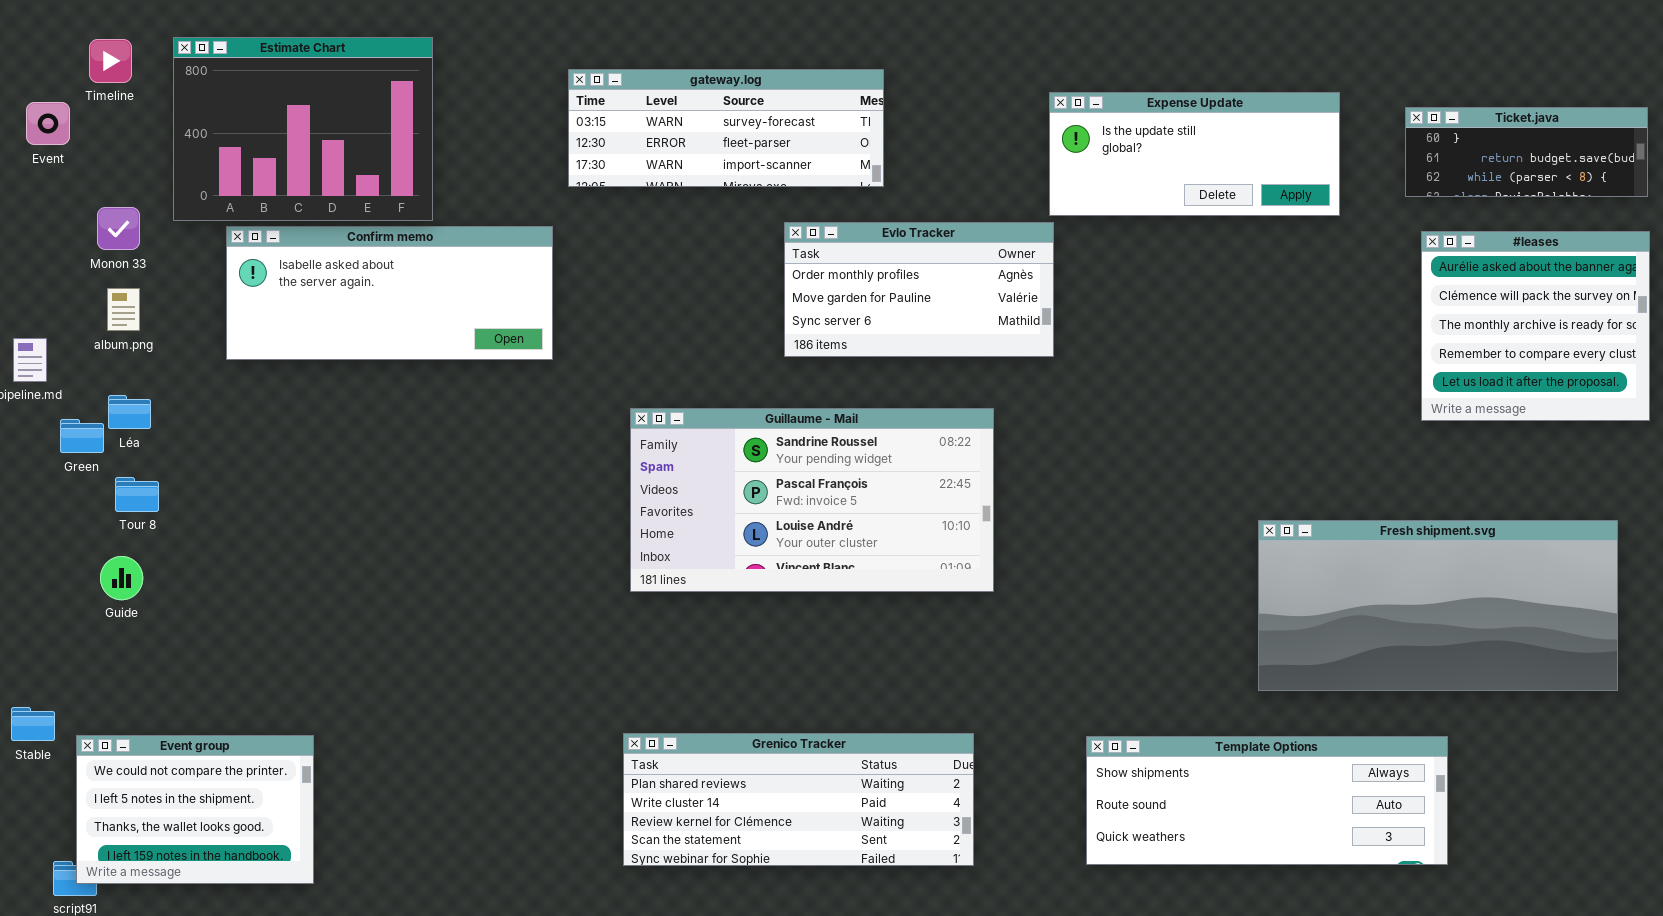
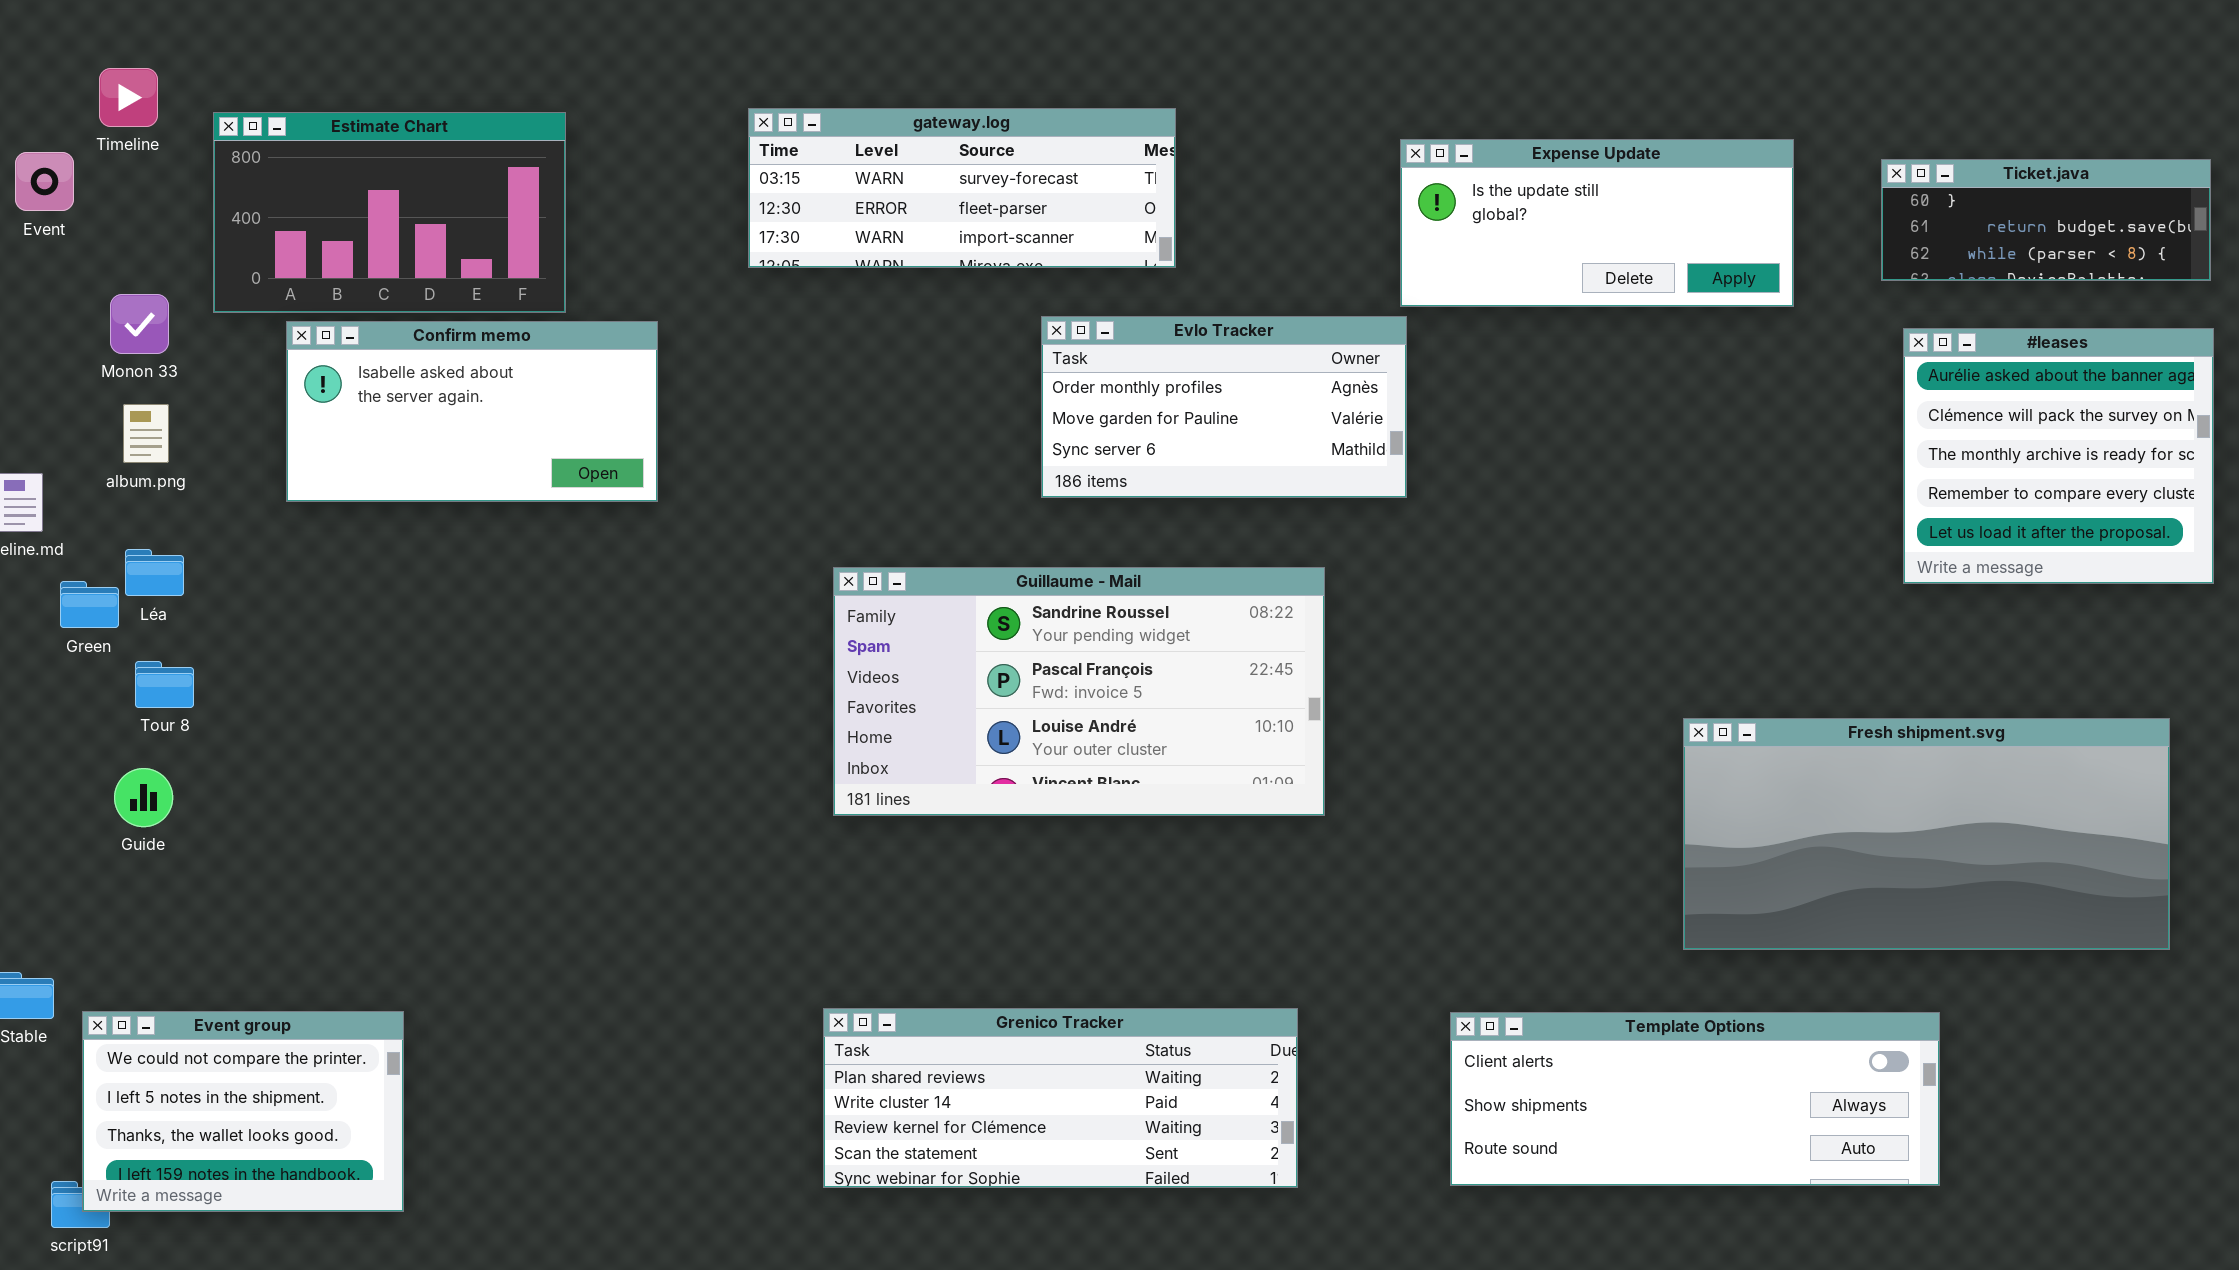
Estimate Chart: [173,37,433,221] -> [213,112,566,313], resized
Confirm memo: [226,226,553,360] -> [286,321,658,502], resized
Template Options: [1086,736,1448,865] -> [1450,1012,1940,1186], scrolled up 1 row

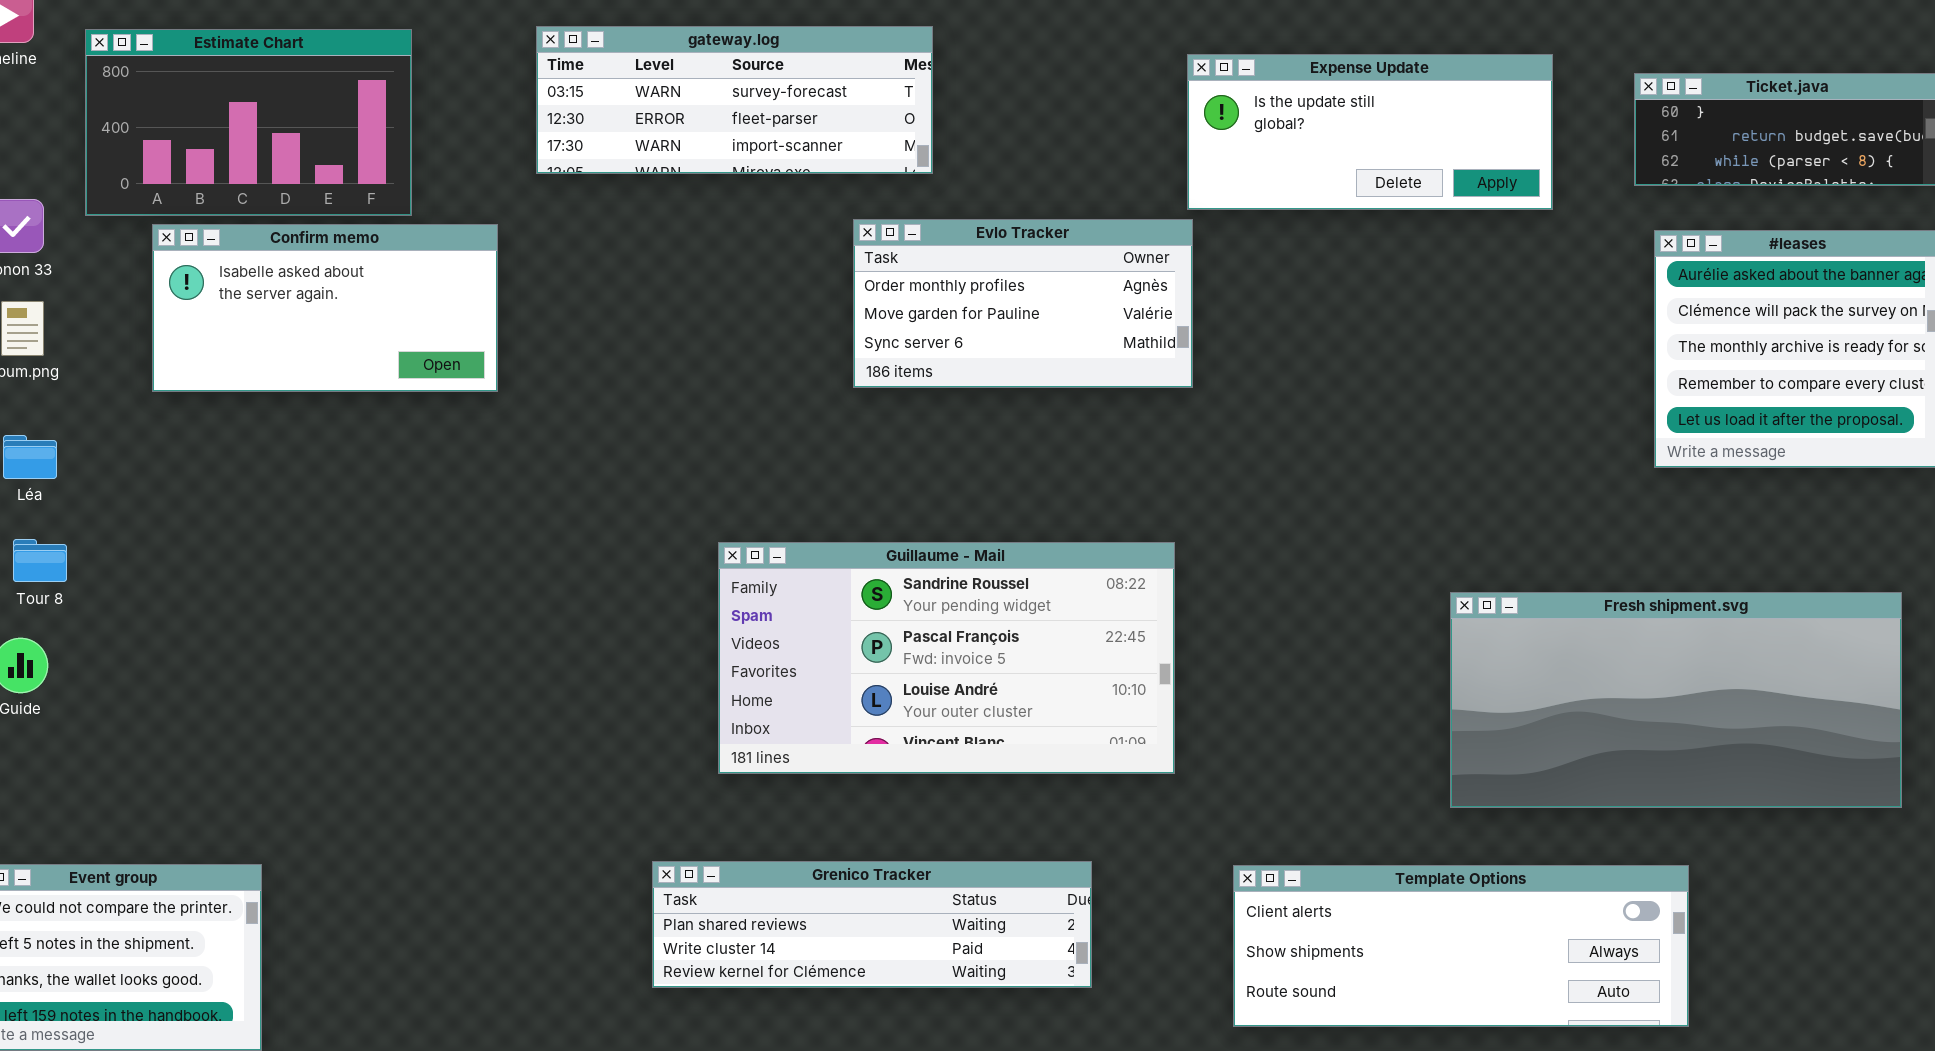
gateway.log: [748,108,1176,268] -> [536,26,933,174], moved
Guillaume - Mail: [833,567,1325,816] -> [718,542,1175,774], moved
Grenico Tracker: [823,1008,1298,1188] -> [652,861,1092,988], resized

